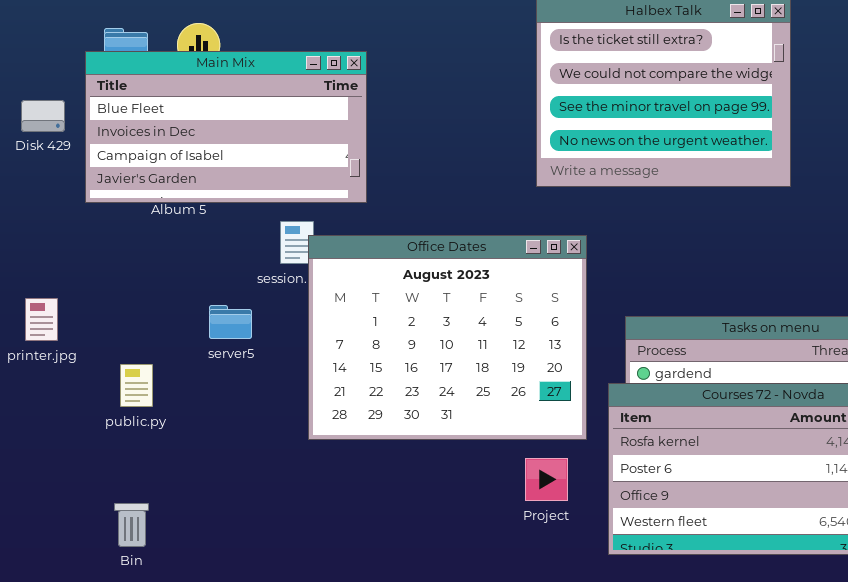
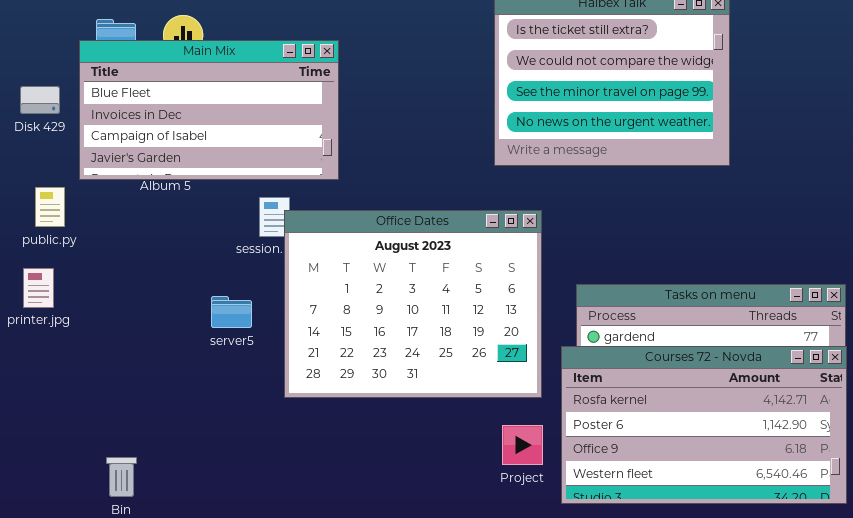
server5: [209,305,252,339] -> [211,296,252,328], moved
public.py: [120,364,153,407] -> [35,187,65,227], moved
Project: [525,458,568,501] -> [502,425,543,465], moved

